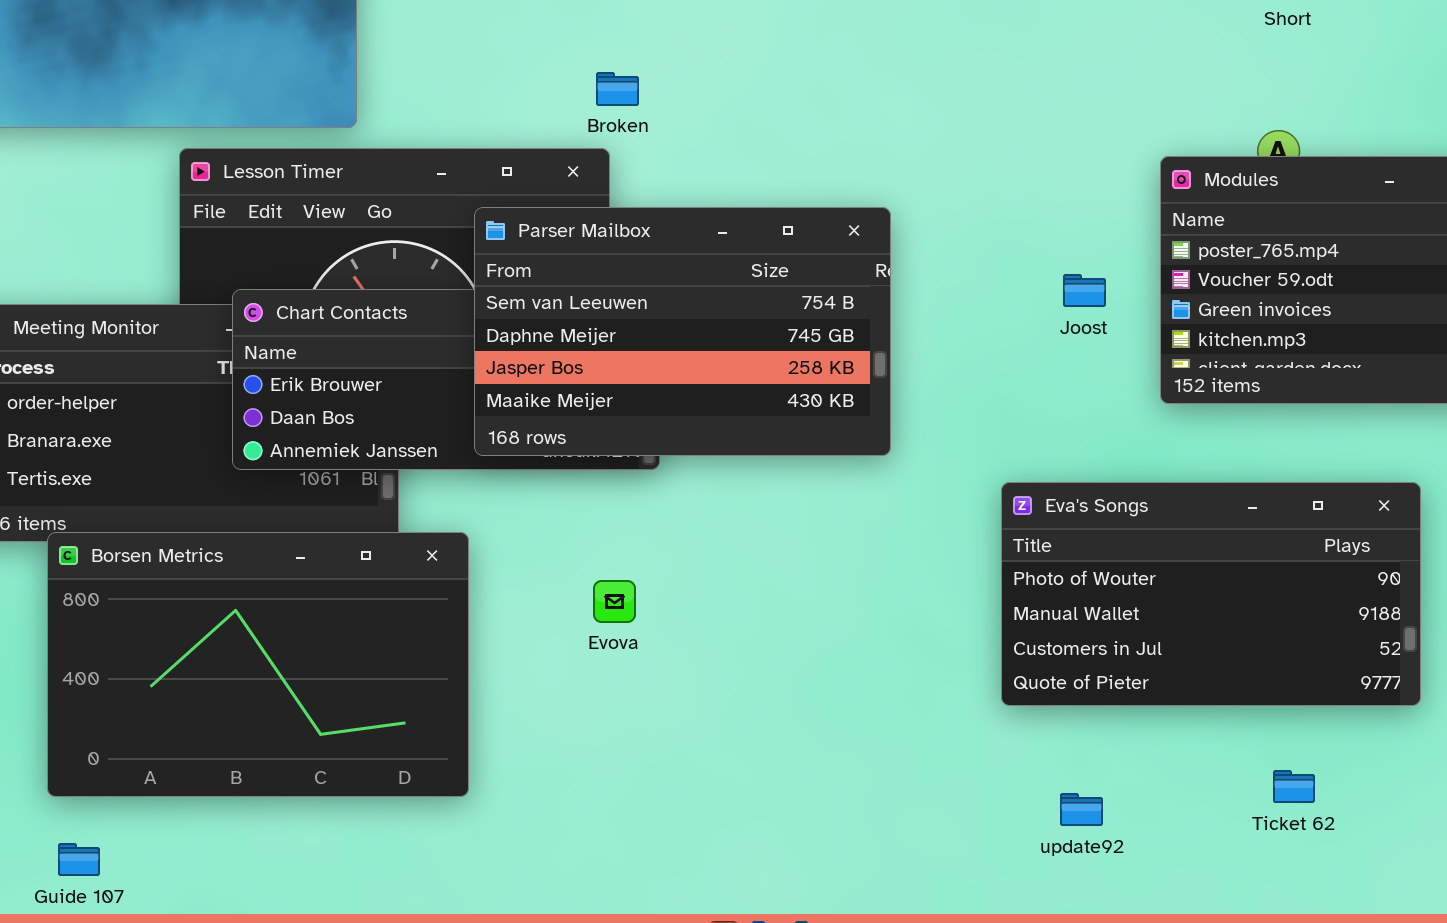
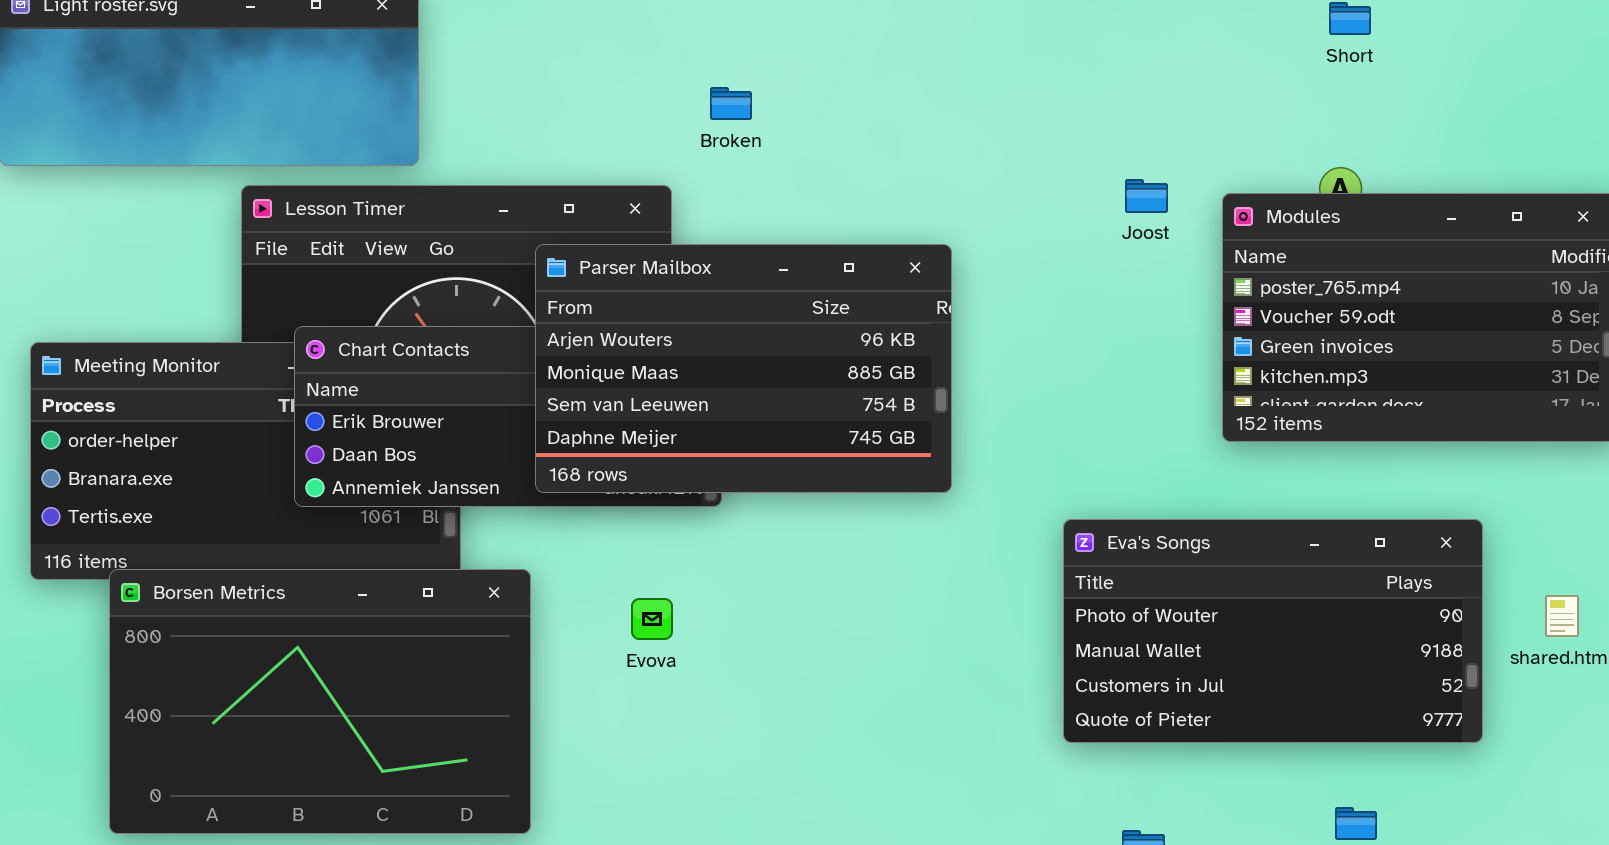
Broken: [596,72,639,106] -> [710,87,752,120], moved
Parser Mailbox: [474,207,891,456] -> [535,244,952,493], scrolled up 2 rows
Joost: [1063,274,1106,307] -> [1125,179,1168,213], moved
Evova: [593,580,636,623] -> [631,598,673,640], moved

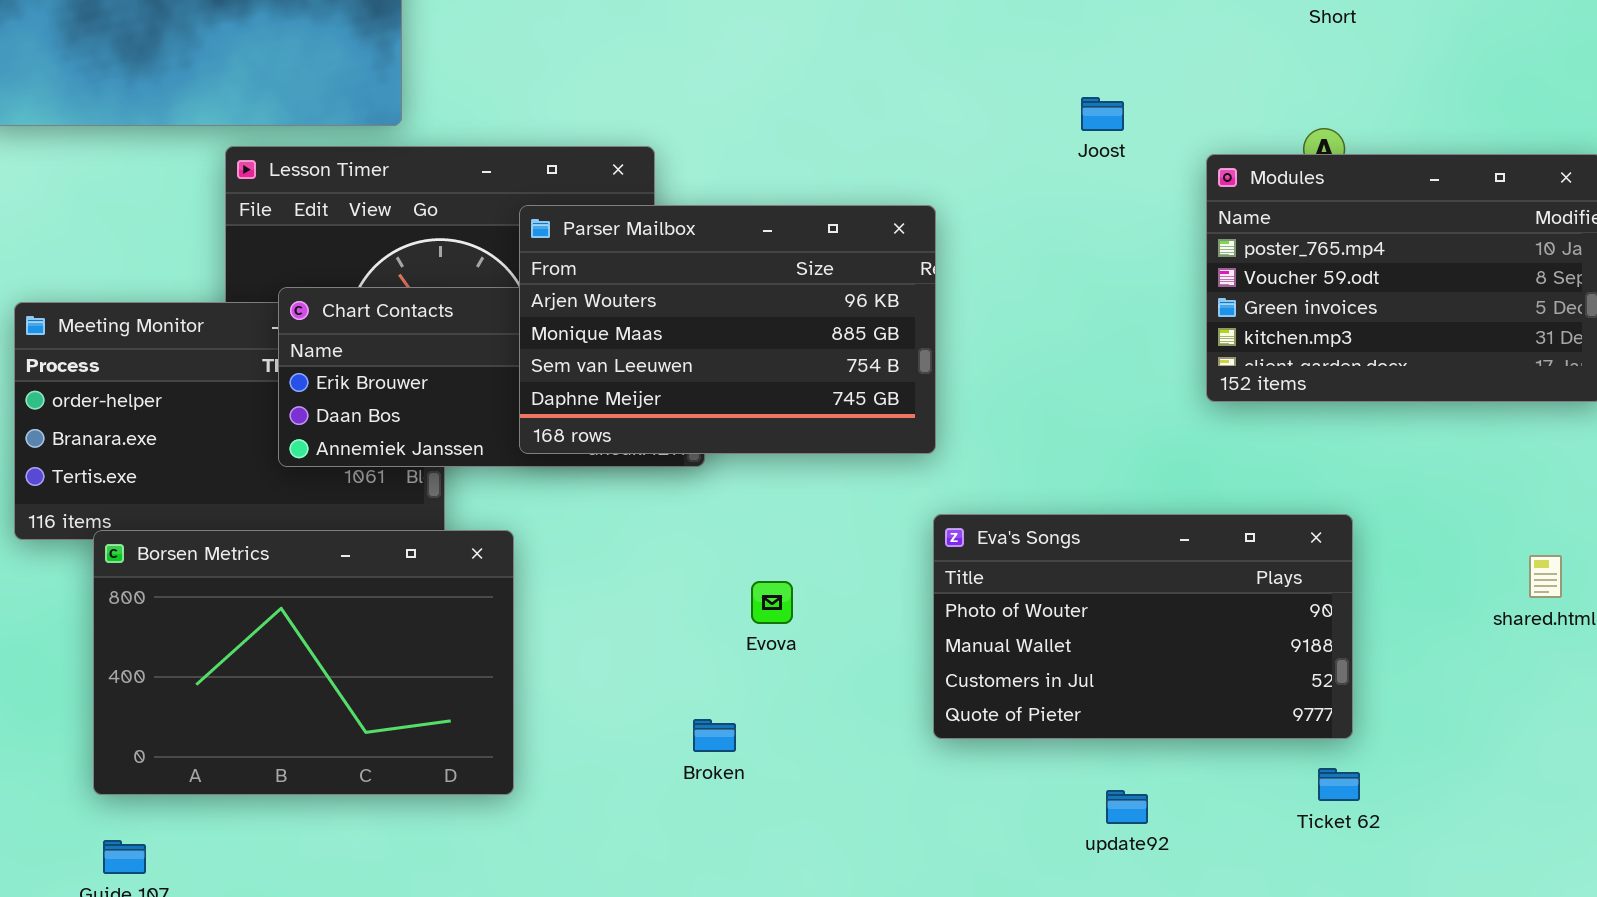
Broken: [710,87,752,120] -> [693,719,736,752], moved
Joost: [1125,179,1168,213] -> [1081,97,1124,131], moved
Eva's Songs: [1063,519,1483,743] -> [933,514,1353,739], moved
Evova: [631,598,673,640] -> [751,581,793,624], moved

